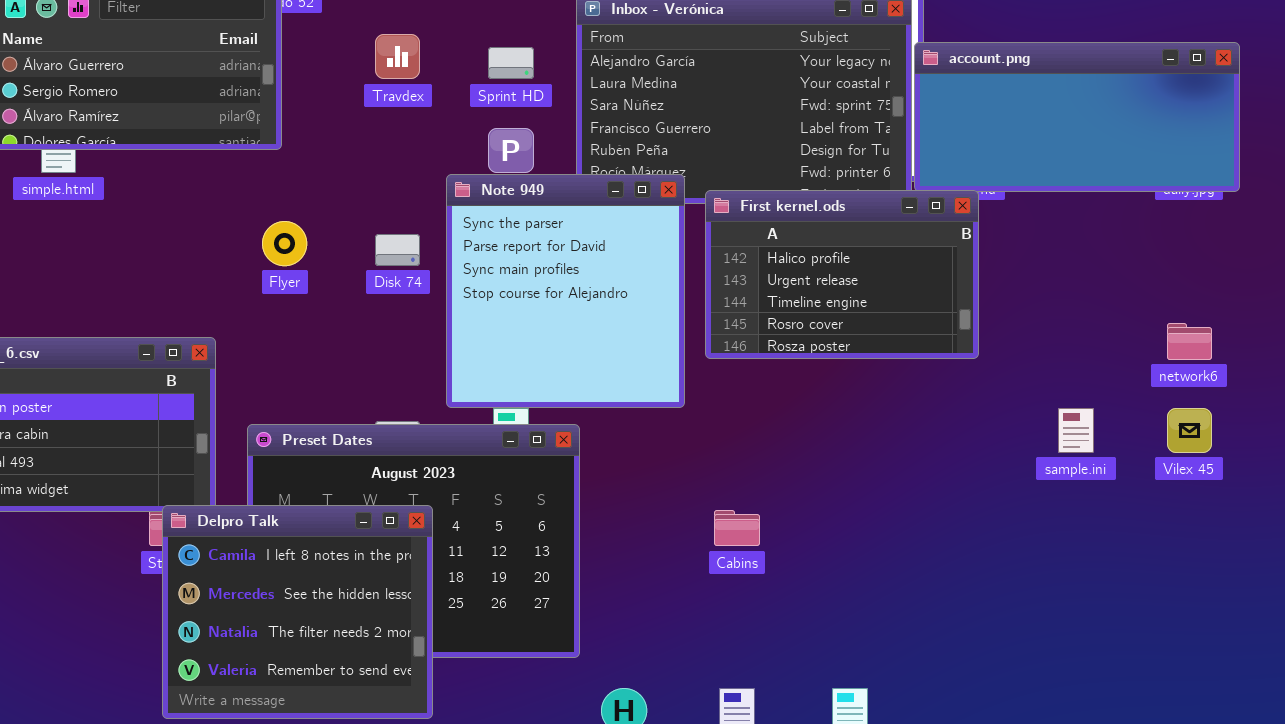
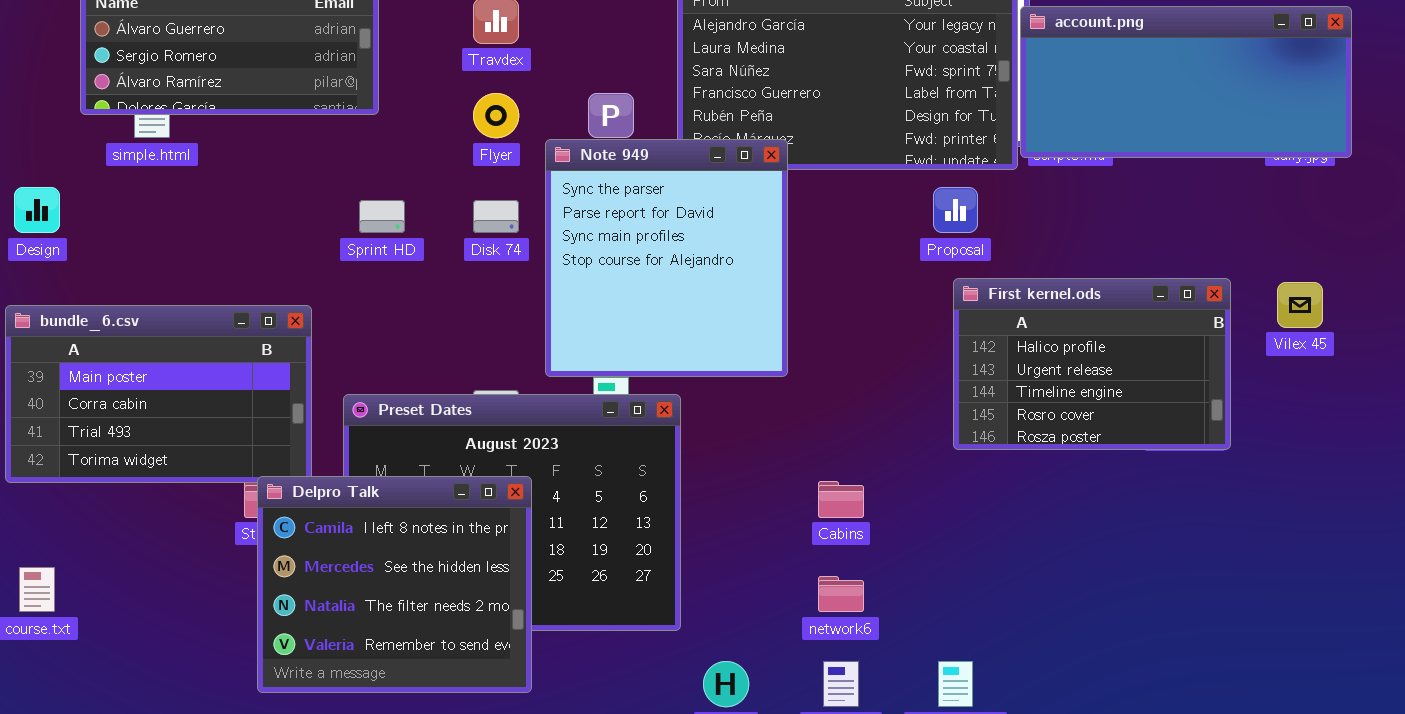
Sprint HD: [488,47,534,79] -> [359,200,405,233], moved
First kernel.ods: [705,190,979,359] -> [953,278,1231,450], moved
Flyer: [262,221,307,266] -> [473,93,519,138], moved
network6: [1167,323,1212,360] -> [818,576,864,612], moved
Vilex 45: [1167,408,1212,453] -> [1277,282,1323,328], moved

